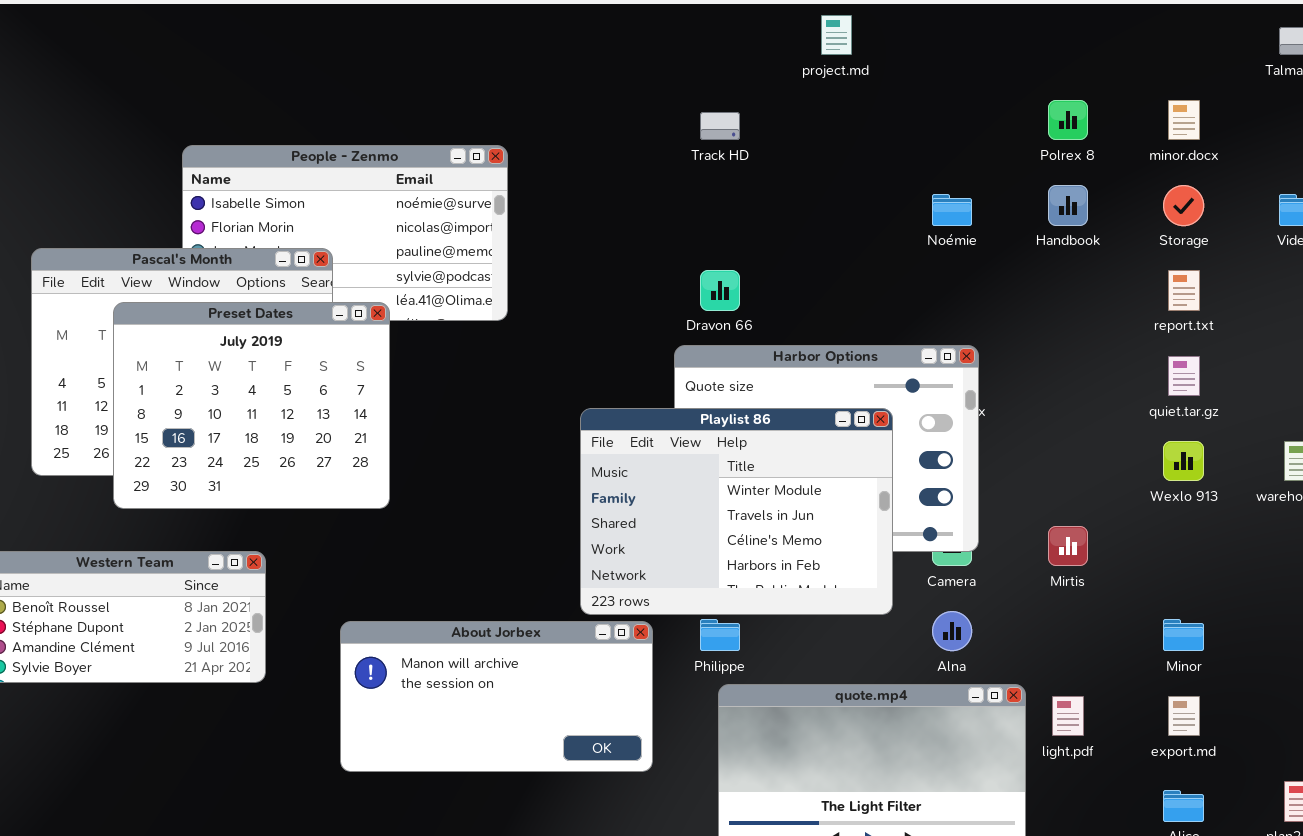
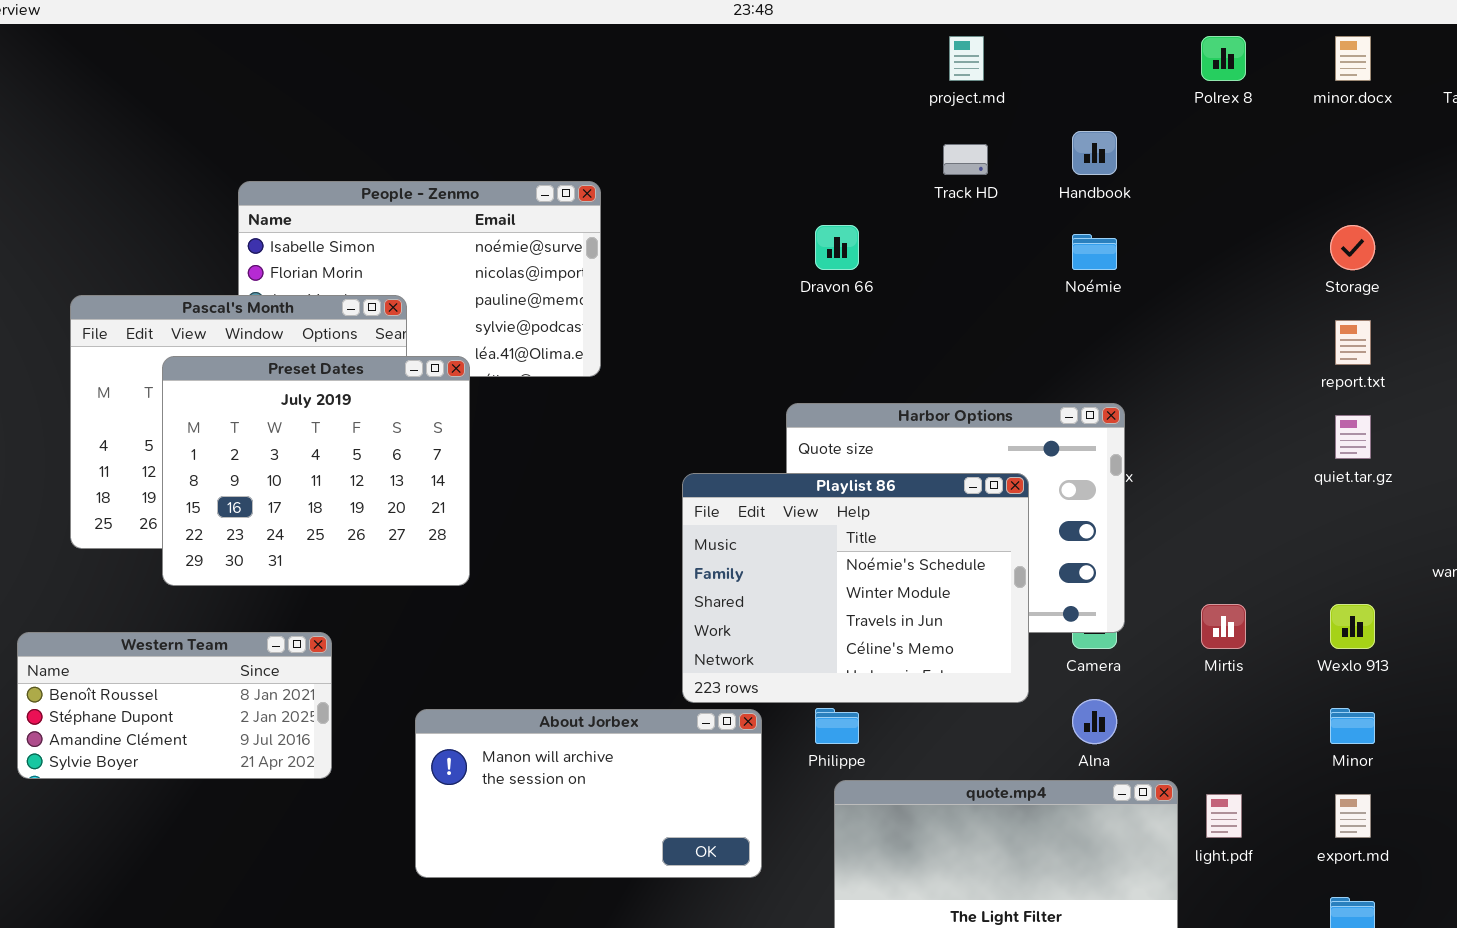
Polrex 8: [1048,100,1088,140] -> [1201,36,1246,81], moved
minor.docx: [1168,100,1200,140] -> [1335,36,1371,81], moved
Track HD: [700,112,740,140] -> [943,144,988,175], moved
Handbook: [1048,185,1088,226] -> [1072,131,1117,175], moved
Dravon 66: [700,270,740,311] -> [815,225,859,270], moved
Playlist 86: [580,408,893,615] -> [682,473,1029,703], scrolled up 1 row
Wexlo 913: [1163,441,1204,481] -> [1330,604,1375,649], moved

